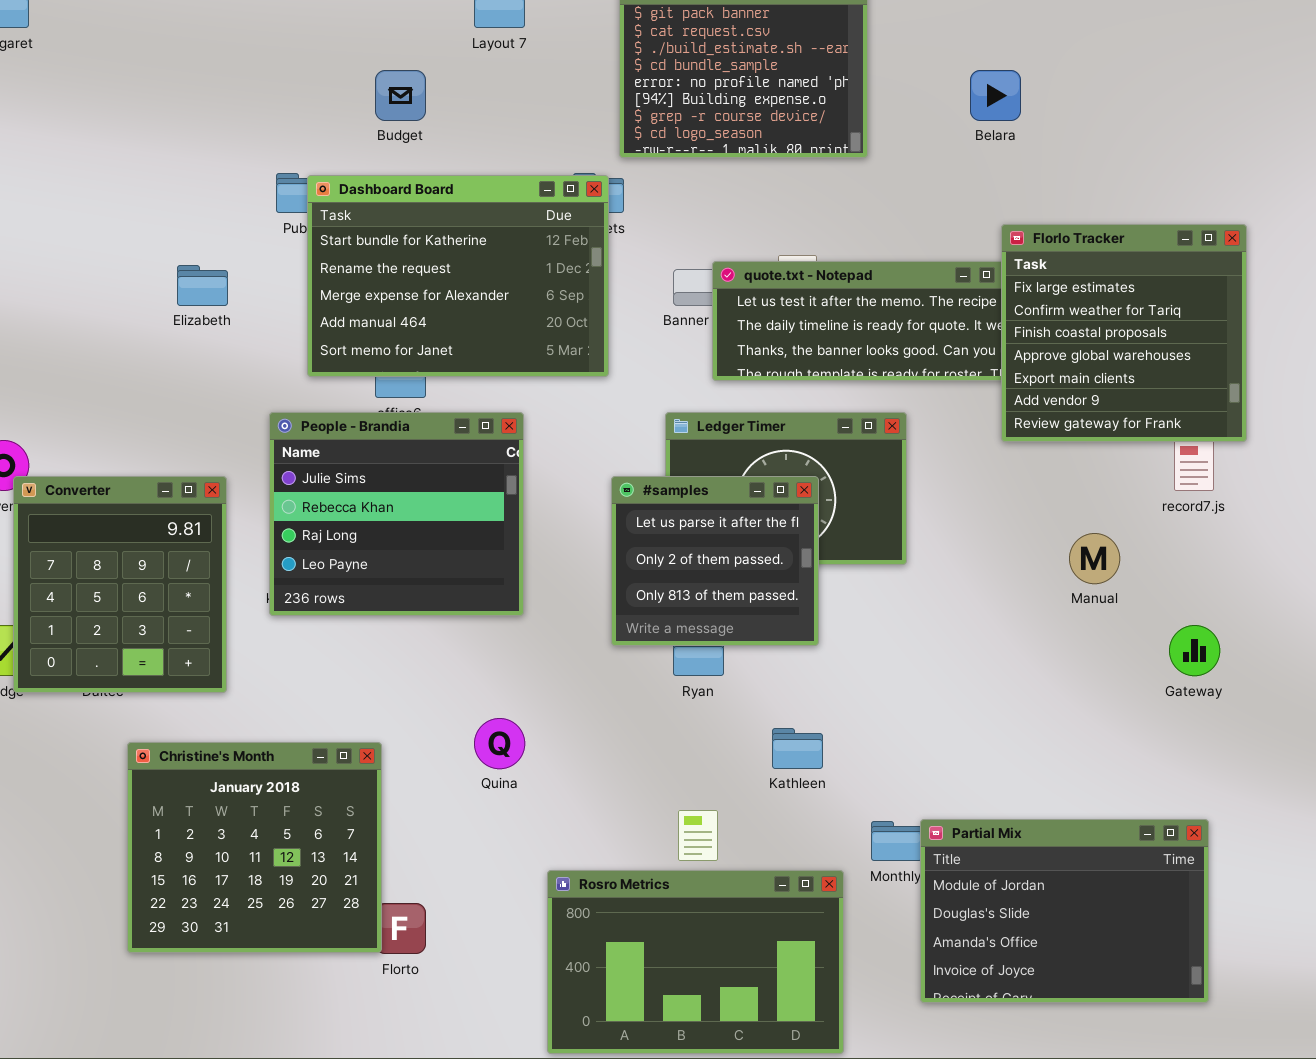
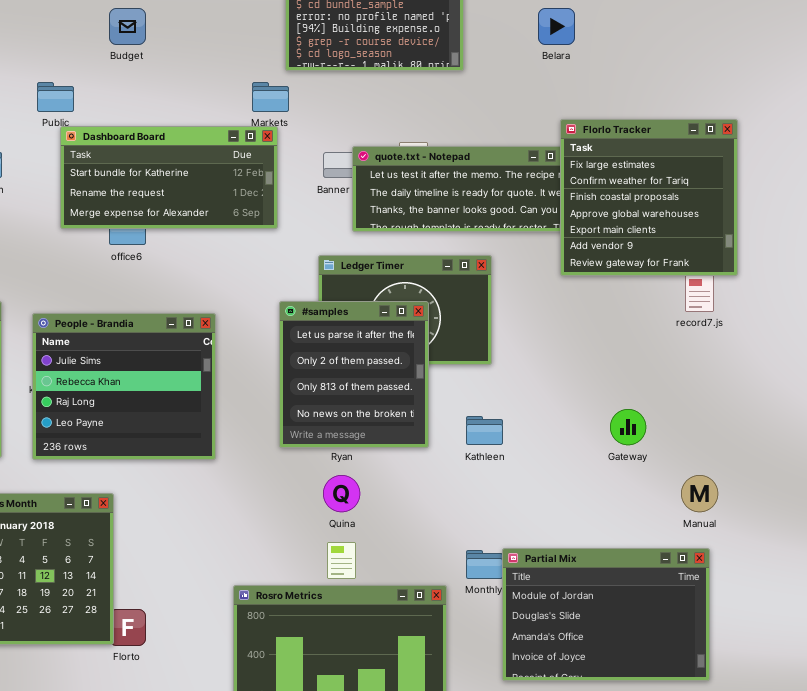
Dashboard Board: [307,175,609,377] -> [60,126,278,229], resized
People - Brandia: [269,412,524,616] -> [32,313,216,460], moved
#samples: [611,476,819,646] -> [279,301,429,448], resized
Manual: [1069,533,1120,584] -> [681,475,718,512], moved
Gateway: [1169,625,1220,676] -> [610,409,646,445], moved
Quina: [474,718,525,769] -> [323,475,360,512], moved
Kathleen: [772,728,823,769] -> [466,416,503,445], moved

